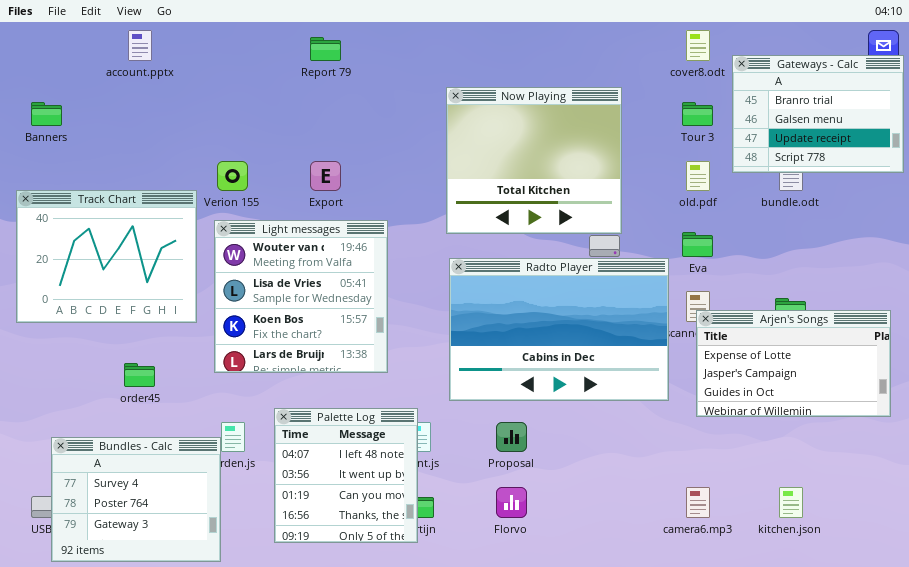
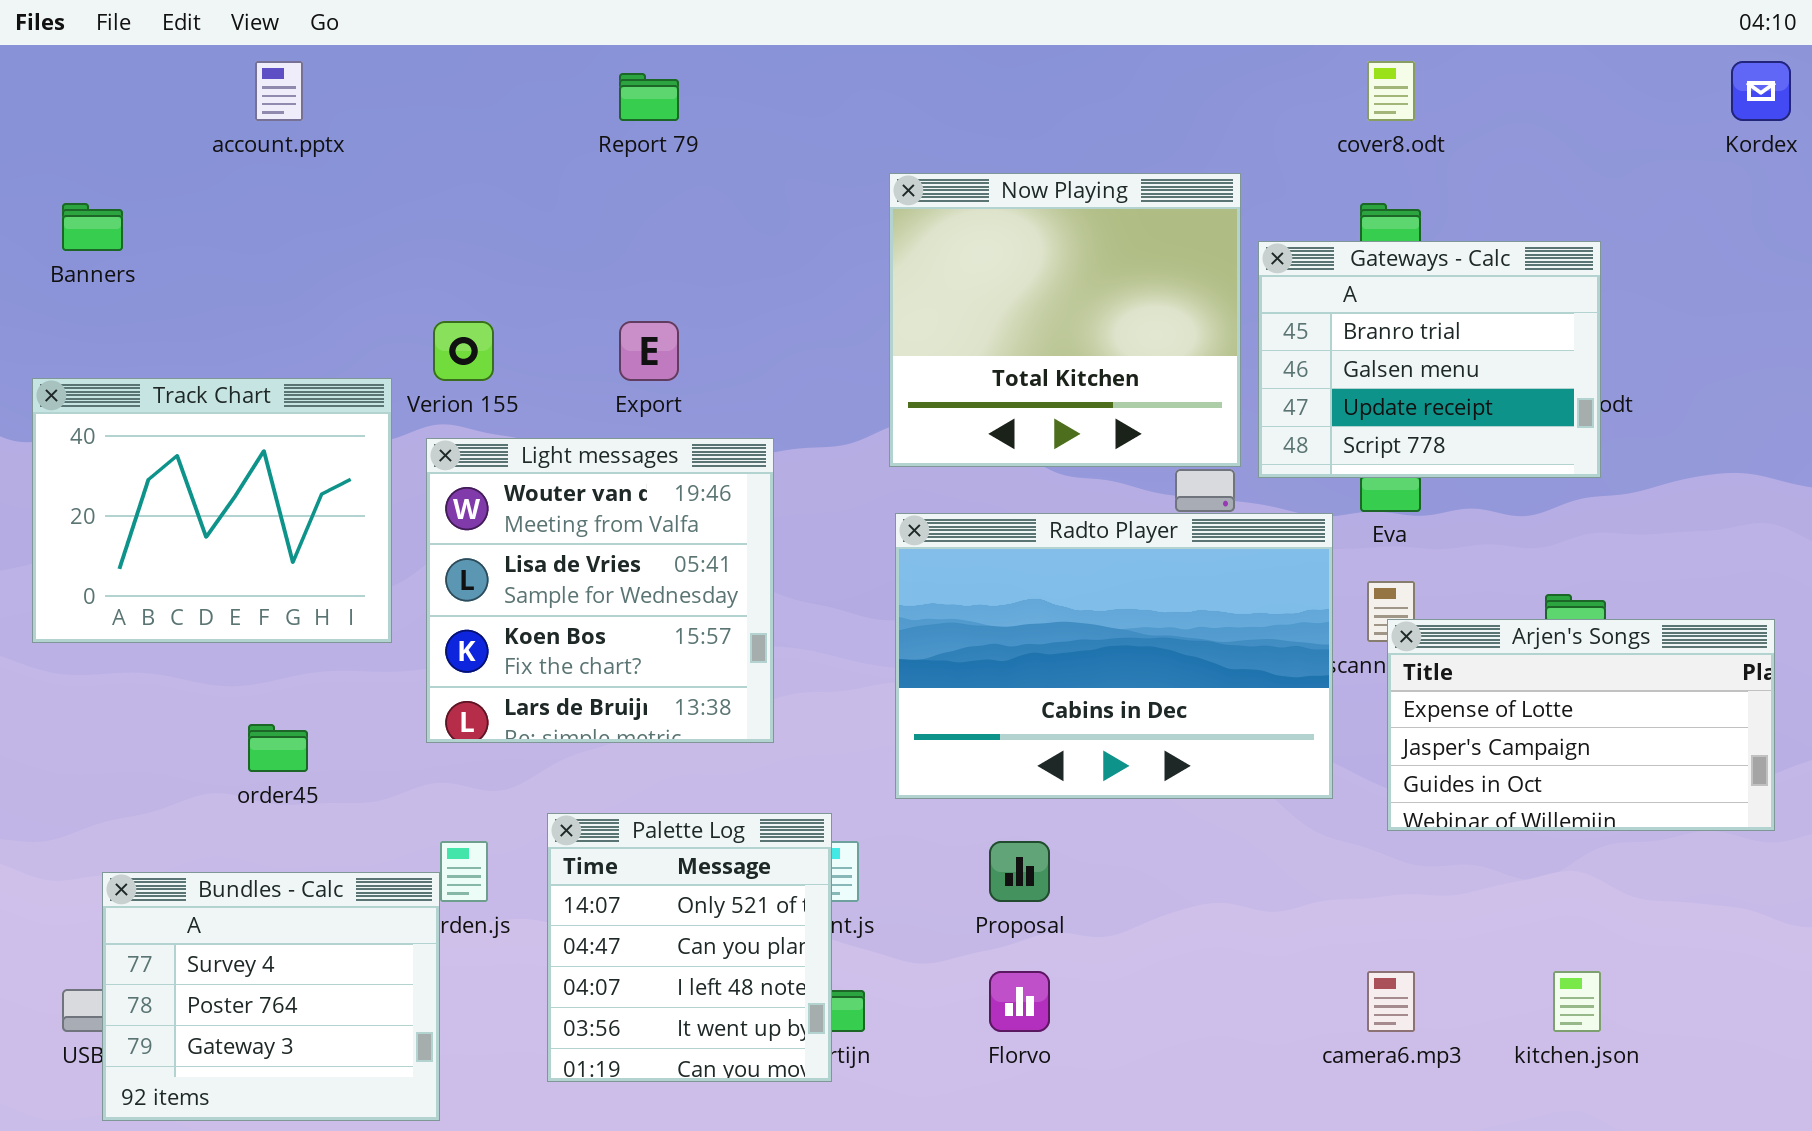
Gateways - Calc: [732,55,904,173] -> [1258,241,1601,478], moved
Palette Log: [274,408,418,543] -> [547,813,832,1082], scrolled up 2 rows

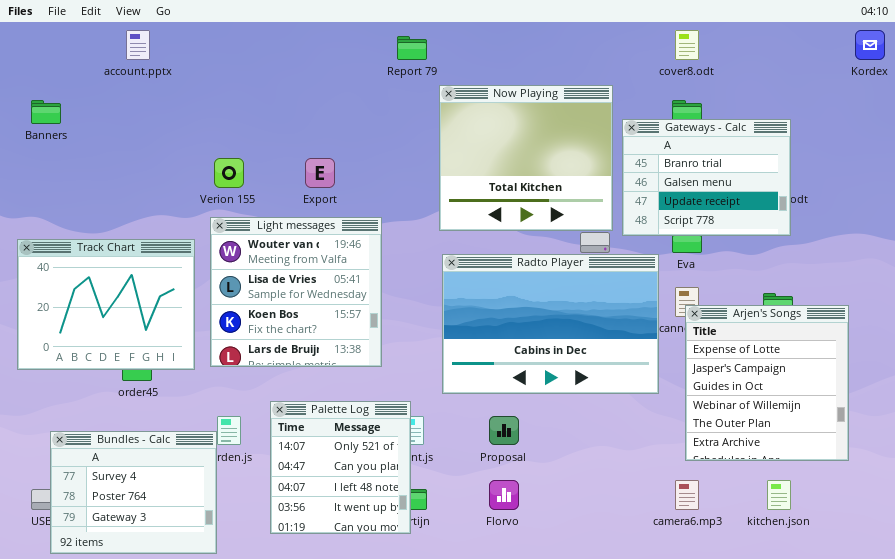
Report 79: [619,73,679,121] -> [397,36,427,60], moved
Track Chart: [32,378,392,643] -> [17,239,195,370], moved
Arjen's Songs: [1387,619,1775,831] -> [685,305,849,461], resized

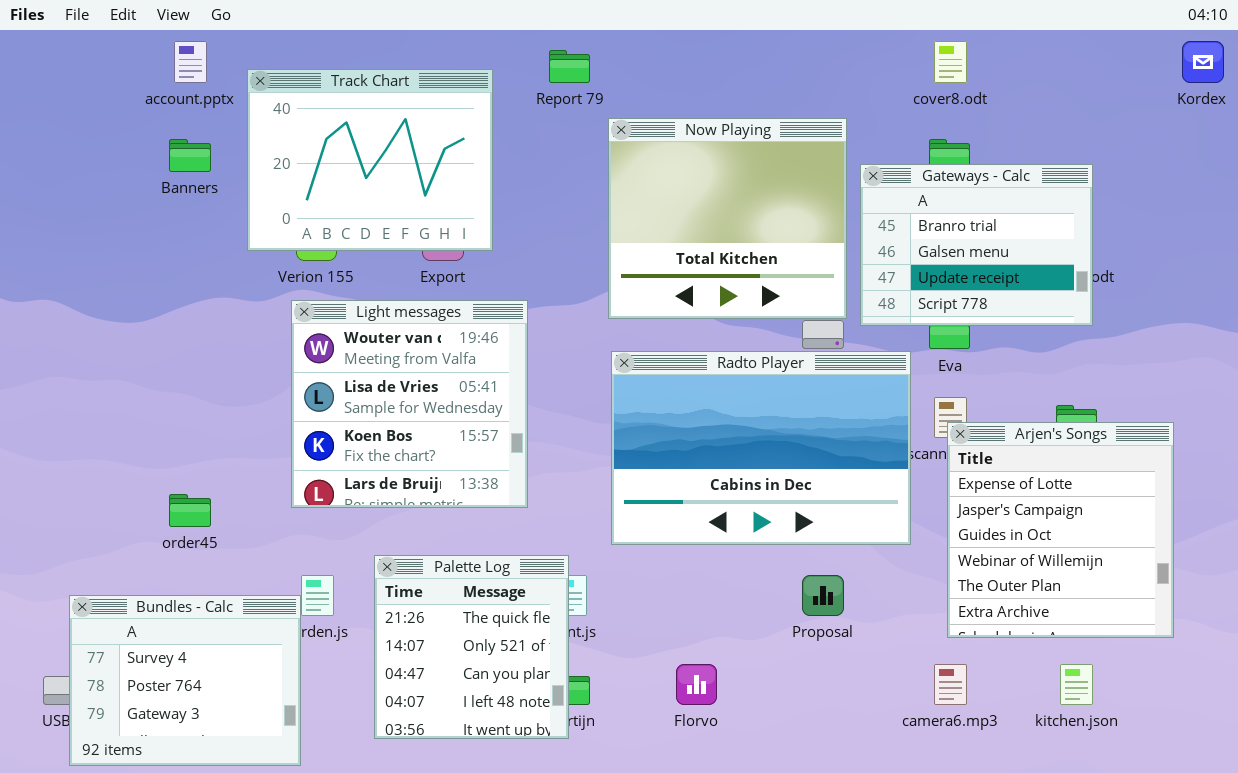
Banners: [31,100,61,124] -> [169,139,211,172], moved
Track Chart: [17,239,195,370] -> [247,69,493,251], moved
Palette Log: [270,401,411,534] -> [374,555,569,739], scrolled up 1 row
Proposal: [489,416,519,445] -> [802,575,844,616], moved

